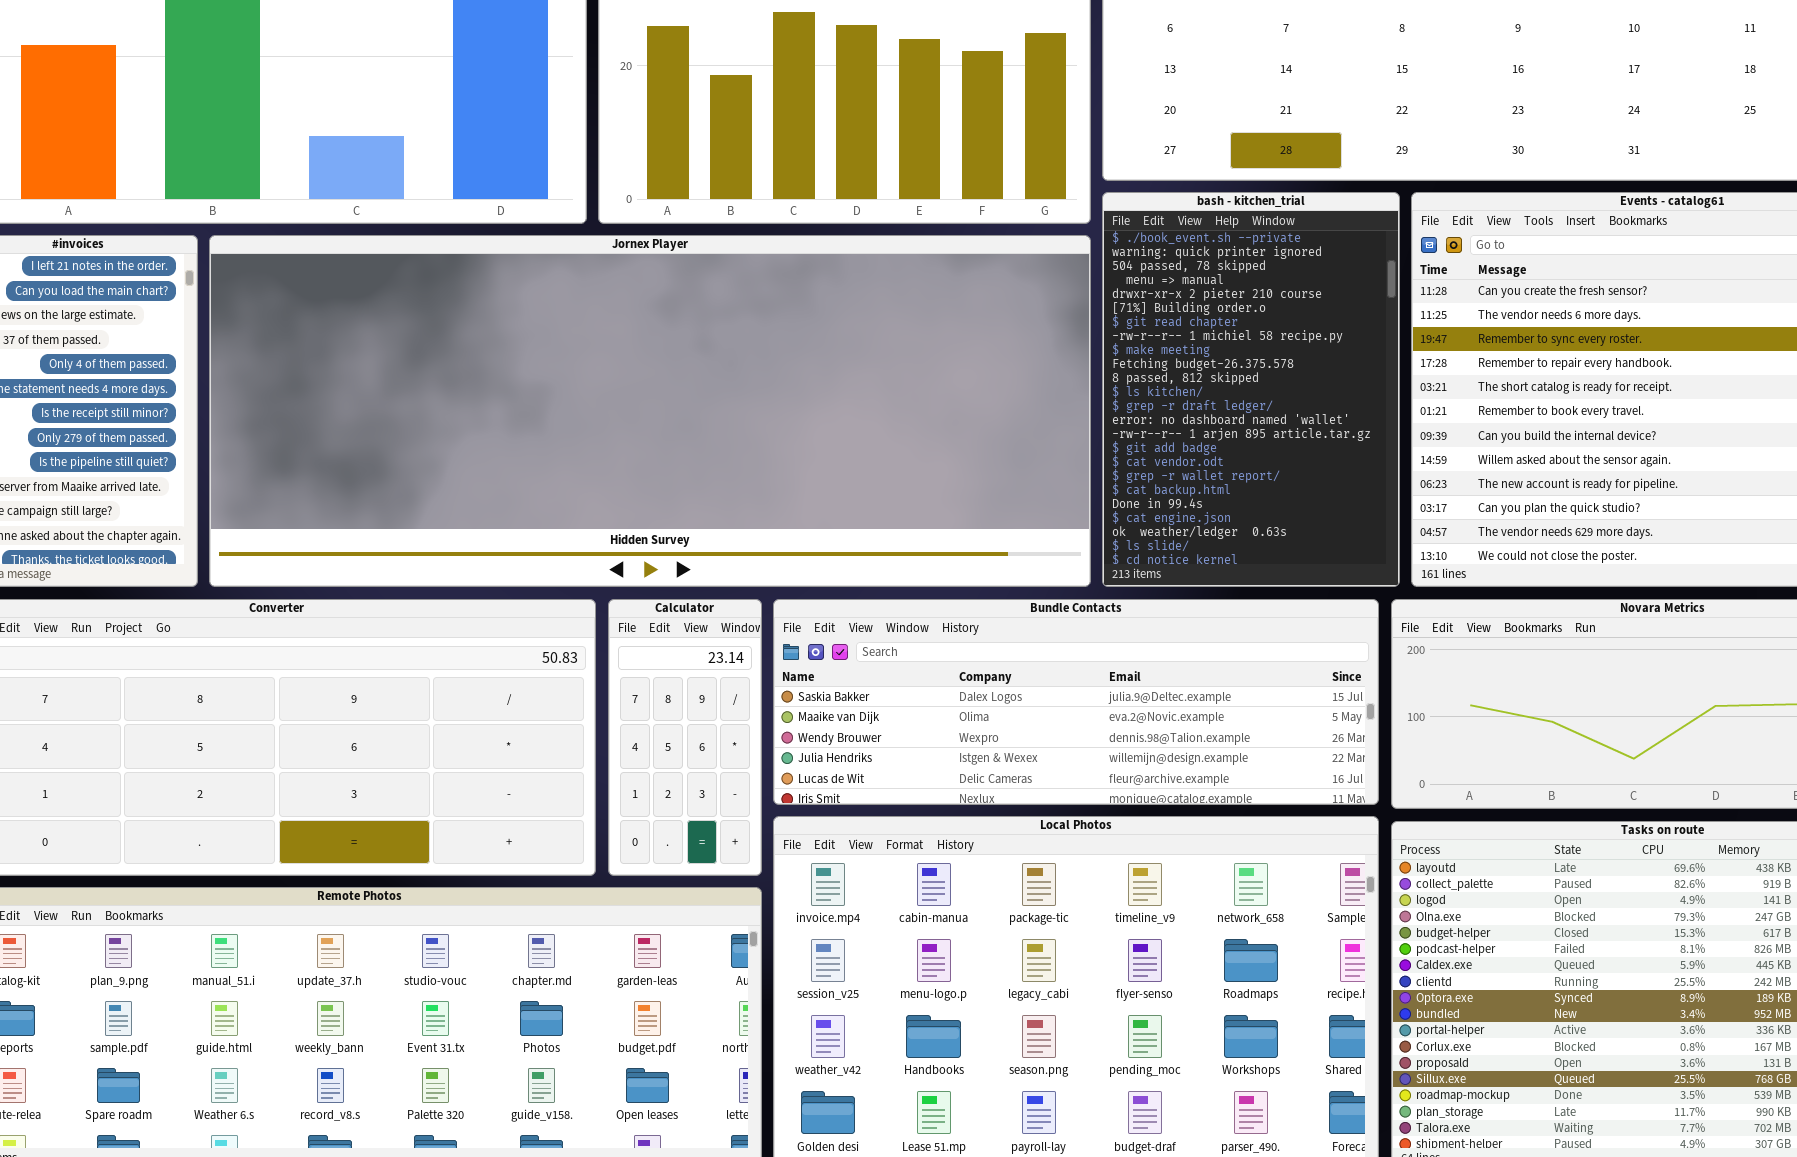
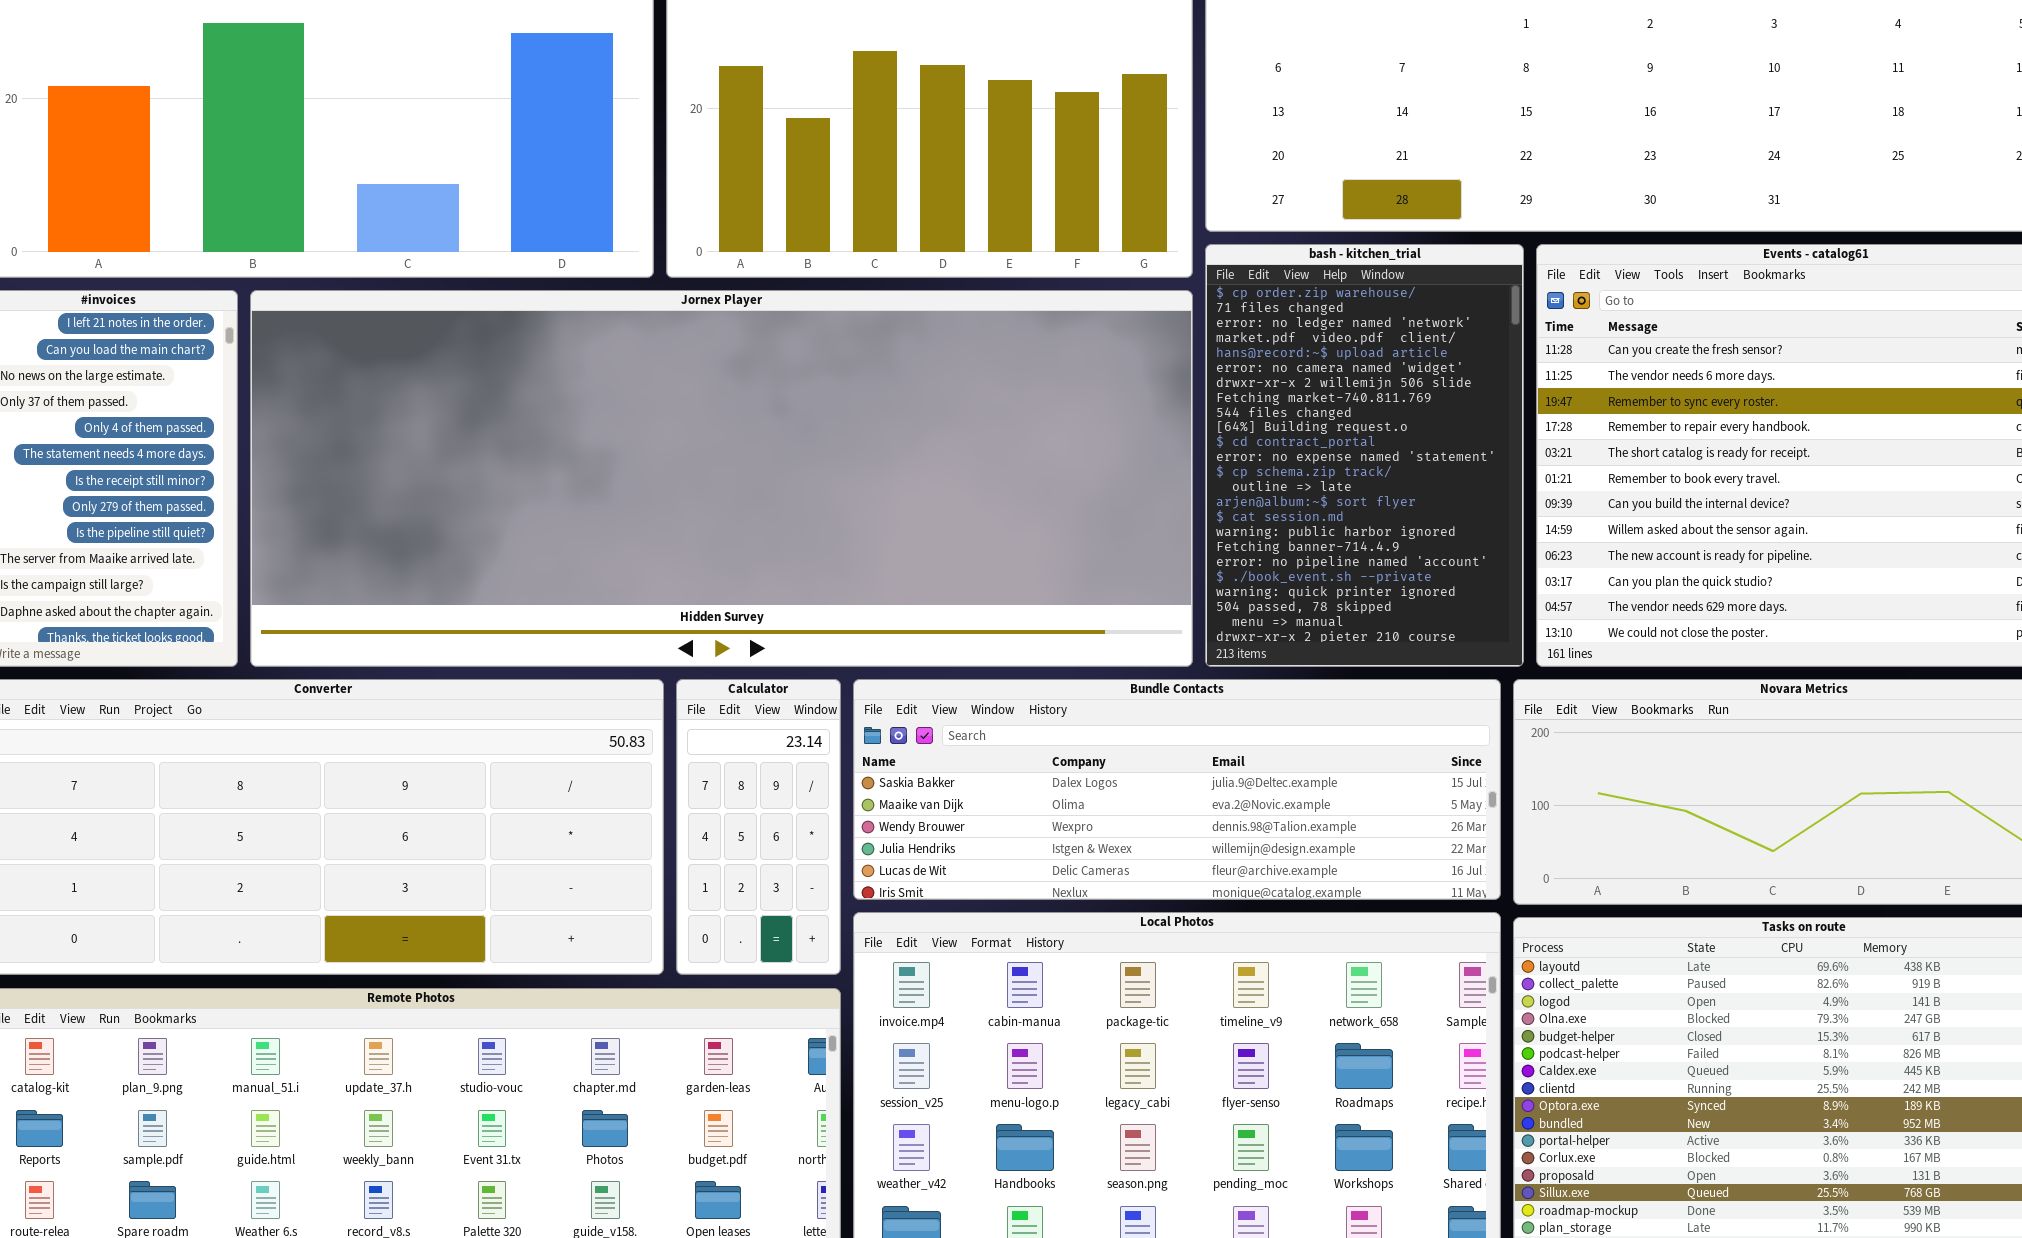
bash - kitchen_trial: [1102,192,1400,587] -> [1205,244,1524,667], scrolled up 19 rows

